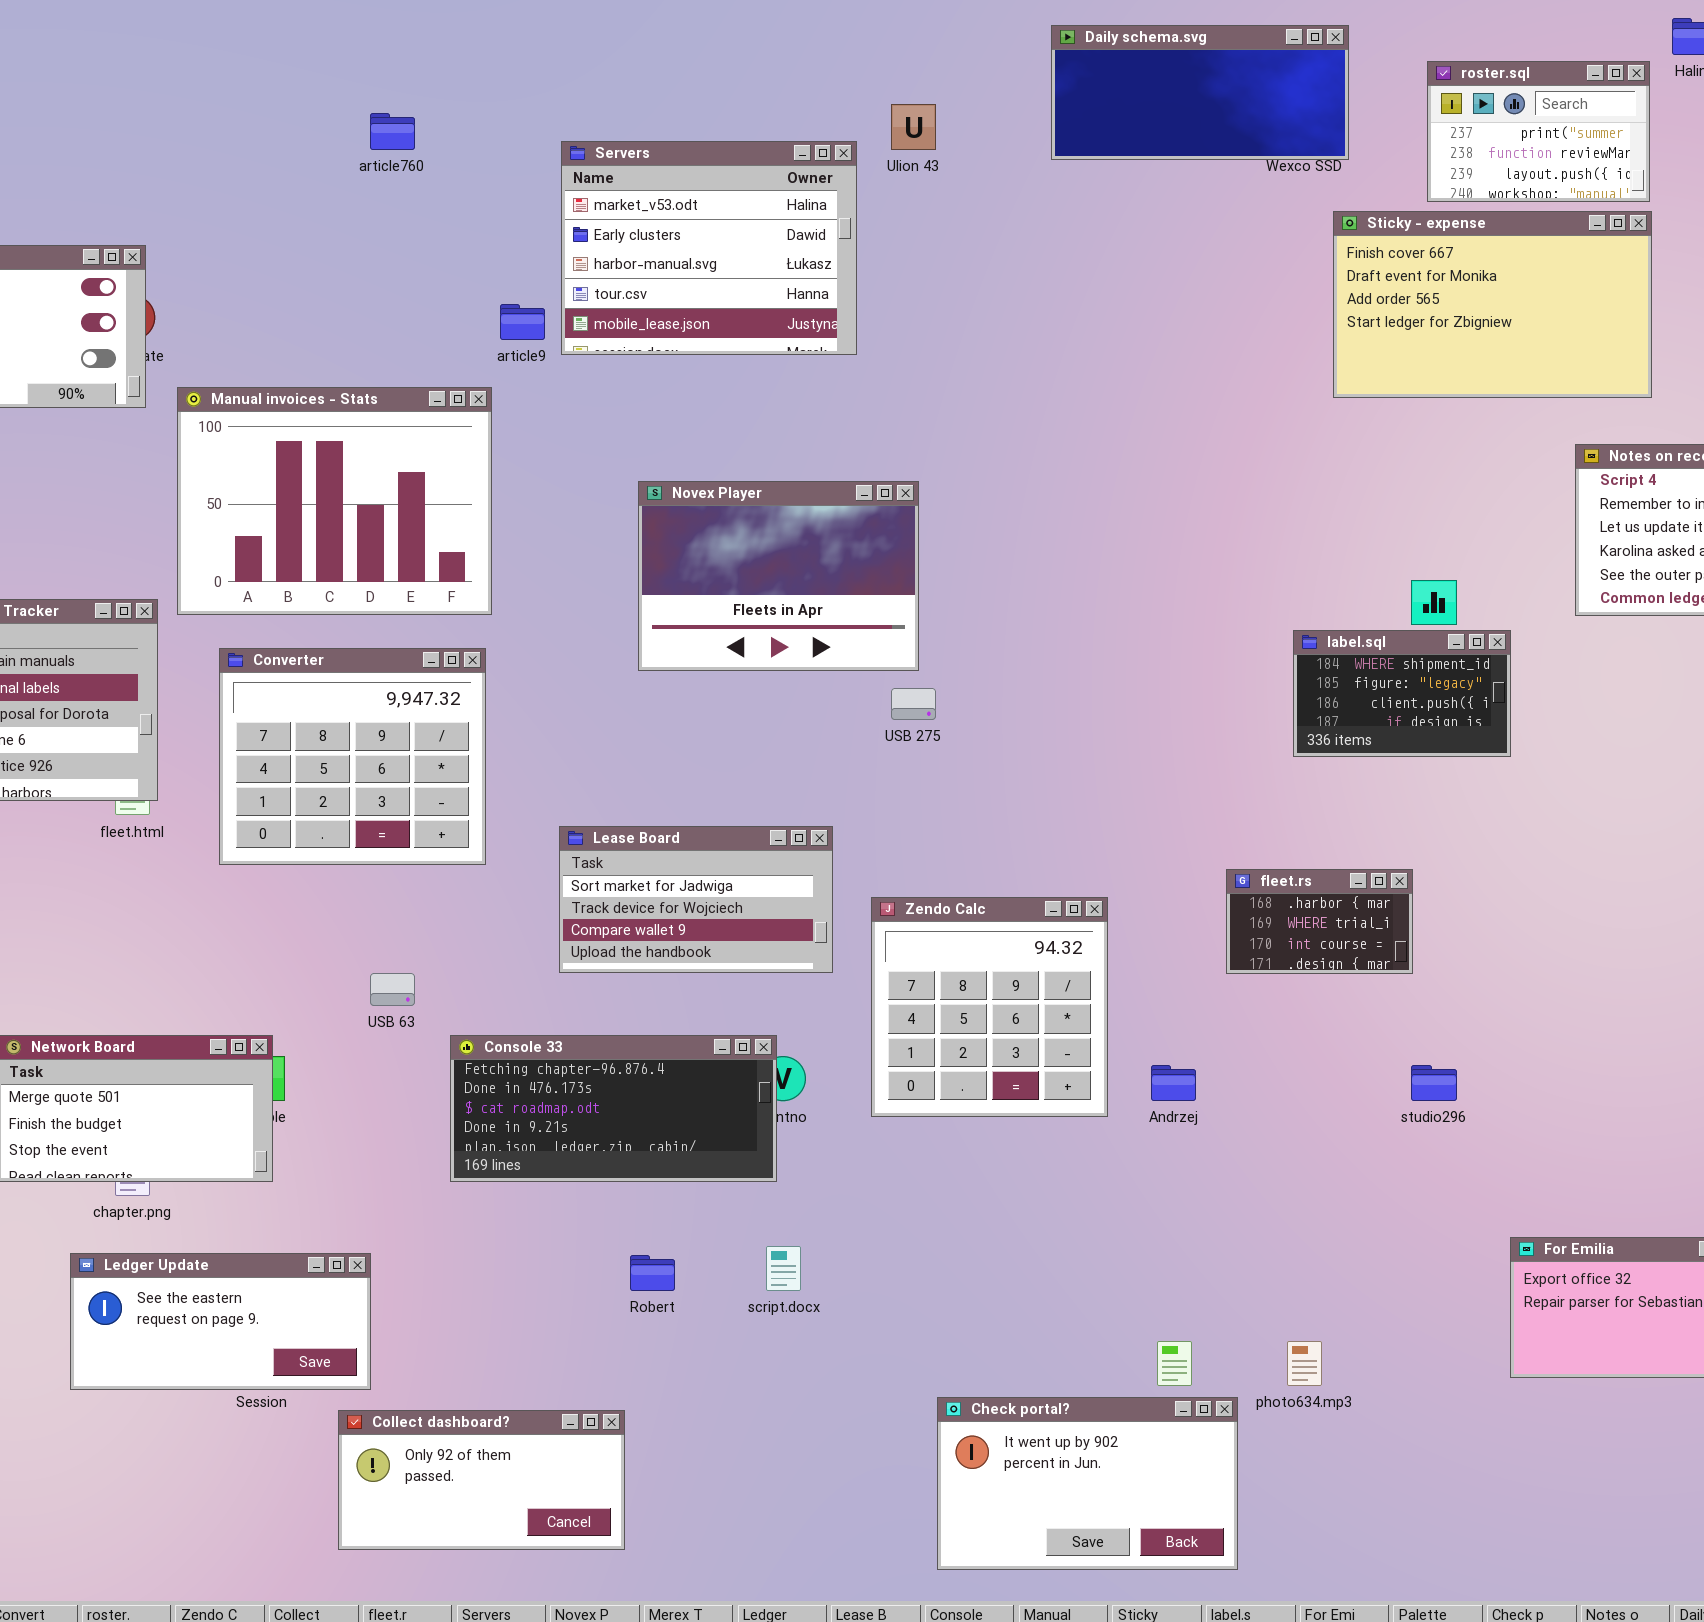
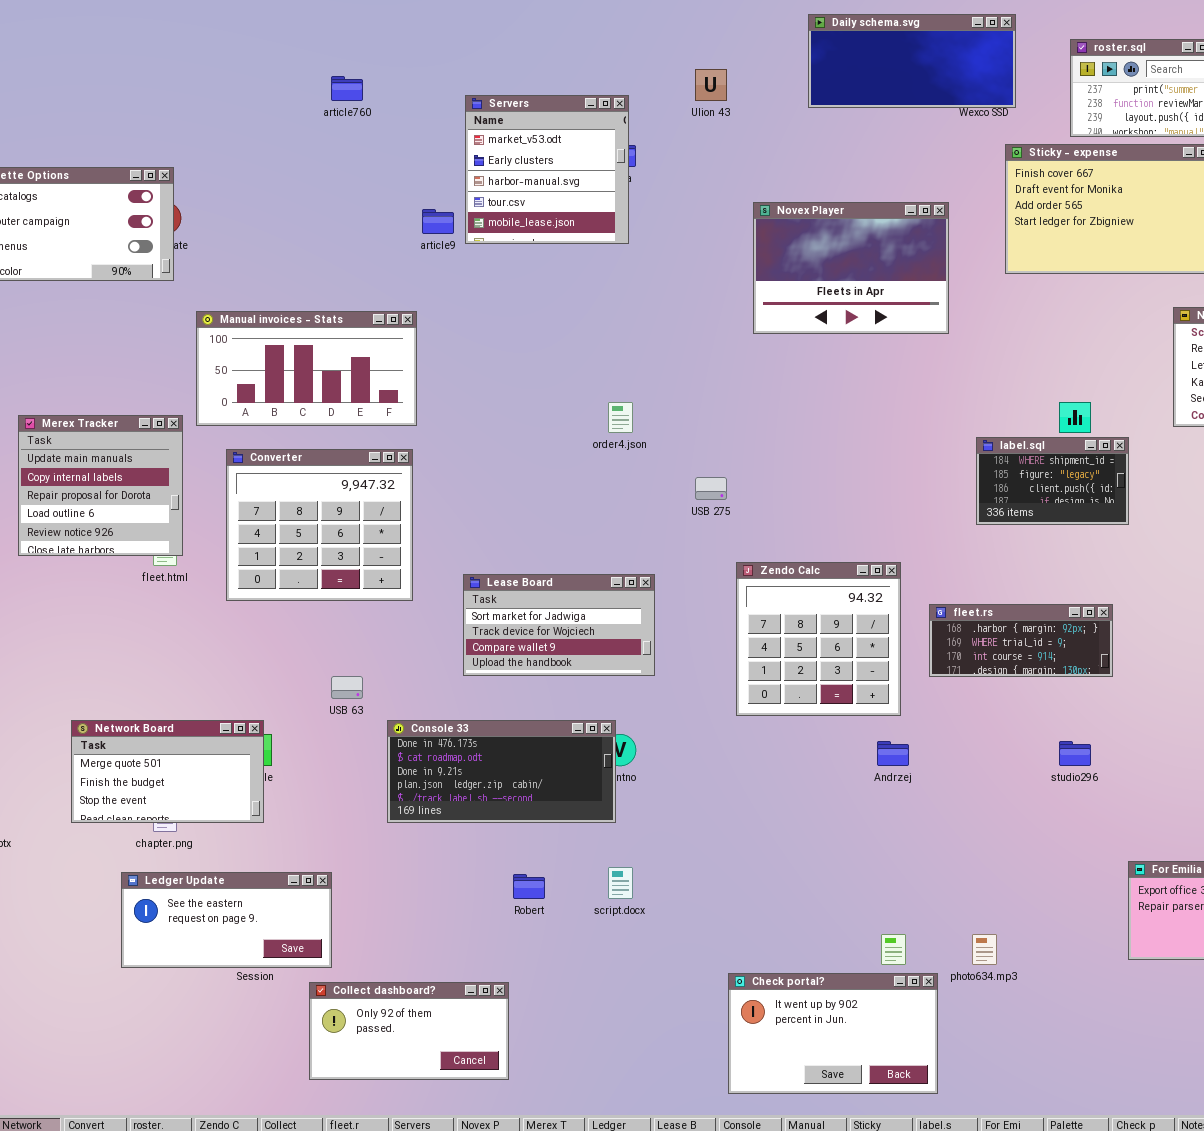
Servers: [561,141,857,355] -> [465,95,629,244], resized
Manual invoices - Stats: [177,387,492,615] -> [196,311,417,426], resized
Novex Player: [638,481,919,671] -> [753,202,949,334], moved
fleet.rs: [1226,869,1413,974] -> [929,604,1113,677], resized
Zendo Calc: [871,897,1108,1117] -> [736,562,901,716], moved
Console 33: [450,1035,777,1182] -> [387,720,616,823], scrolled down 1 row

